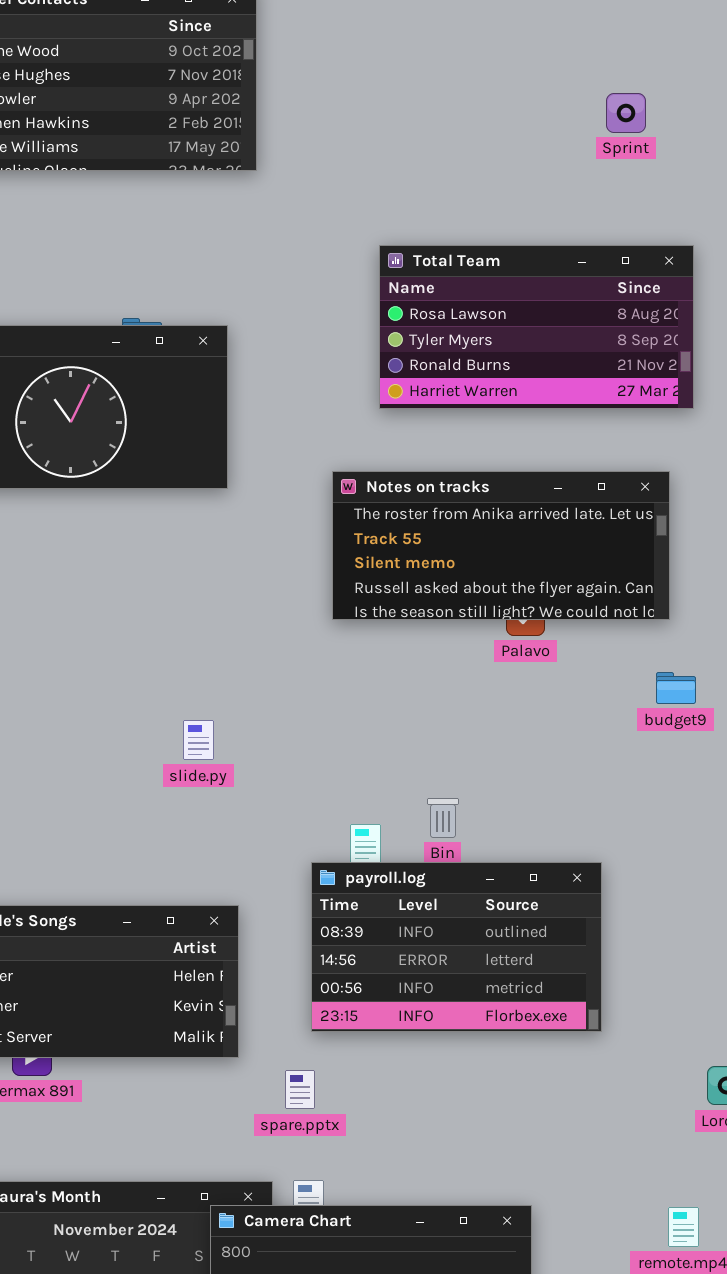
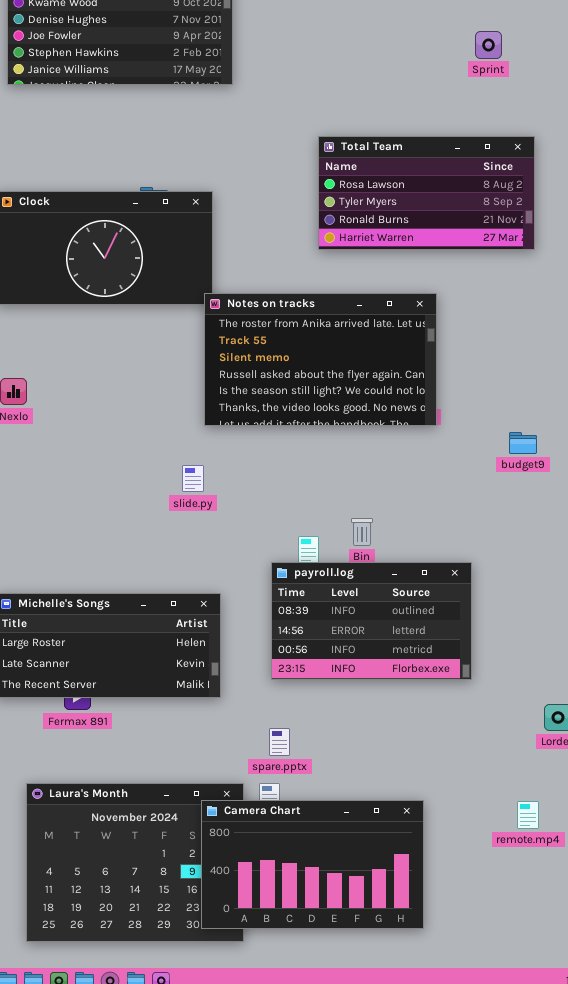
Notes on tracks: [332,471,670,620] -> [204,293,437,426], moved, resized
spare.pptx: [285,1070,315,1109] -> [269,728,290,756], moved

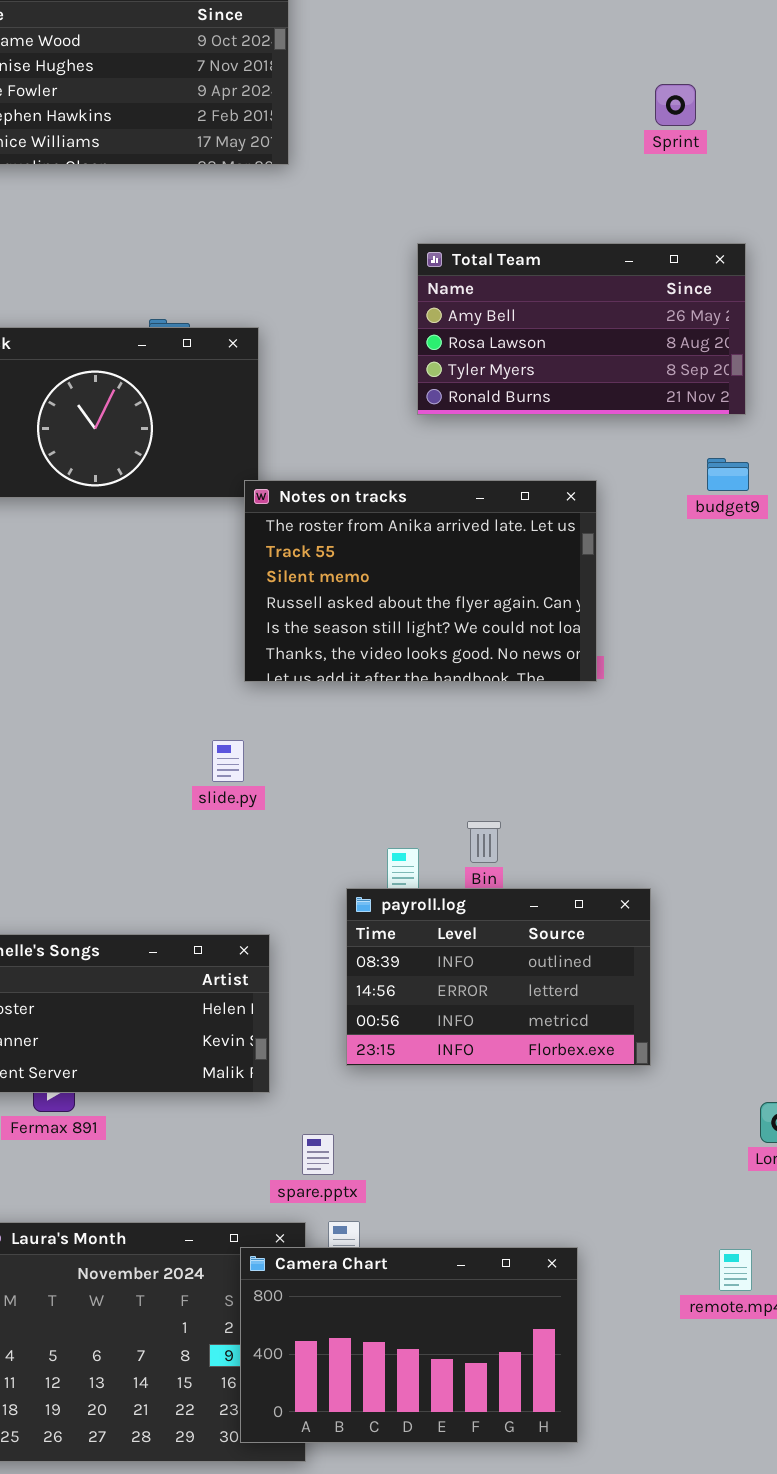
Total Team: [318,136,535,250] -> [417,243,746,415], scrolled up 1 row
budget9: [509,432,537,454] -> [707,458,749,491], moved
spare.pptx: [269,728,290,756] -> [302,1134,334,1175], moved

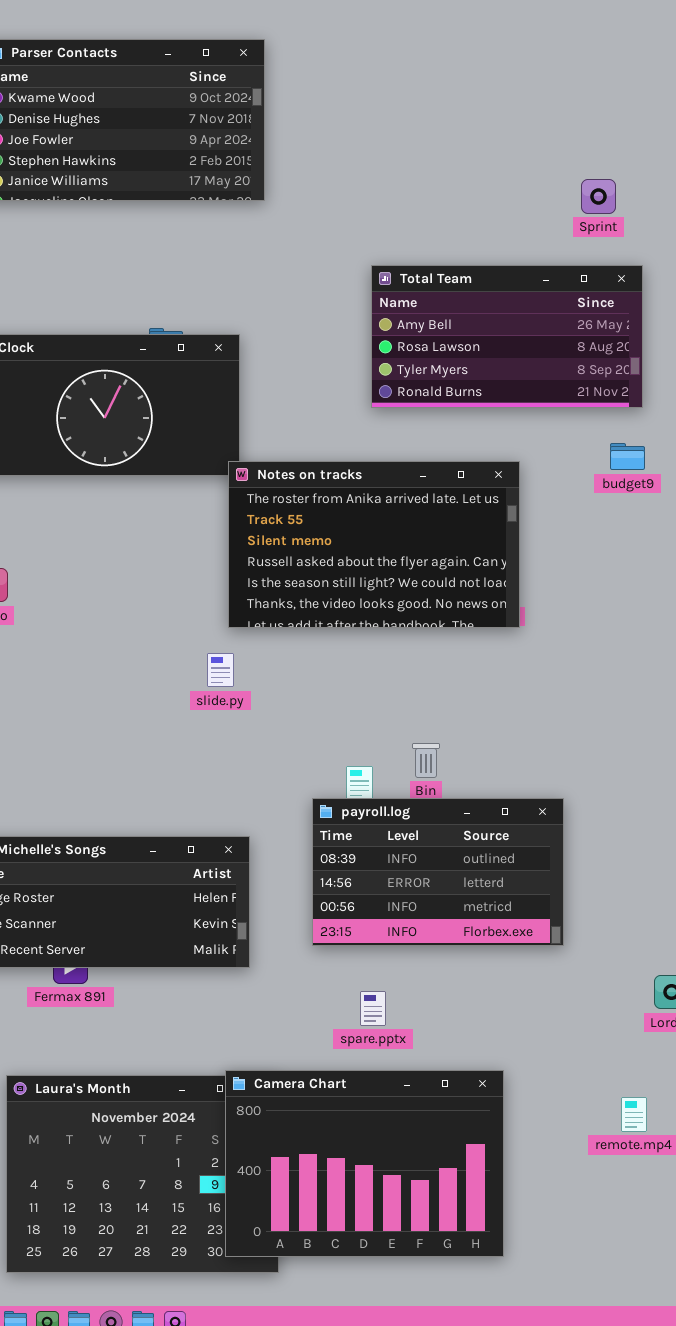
Sprint: [655,84,696,126] -> [581,179,616,214], moved
slide.py: [212,740,244,782] -> [207,653,234,687], moved
spare.pptx: [302,1134,334,1175] -> [360,991,386,1026], moved
Camera Chart: [240,1247,578,1443] -> [225,1070,504,1257], resized

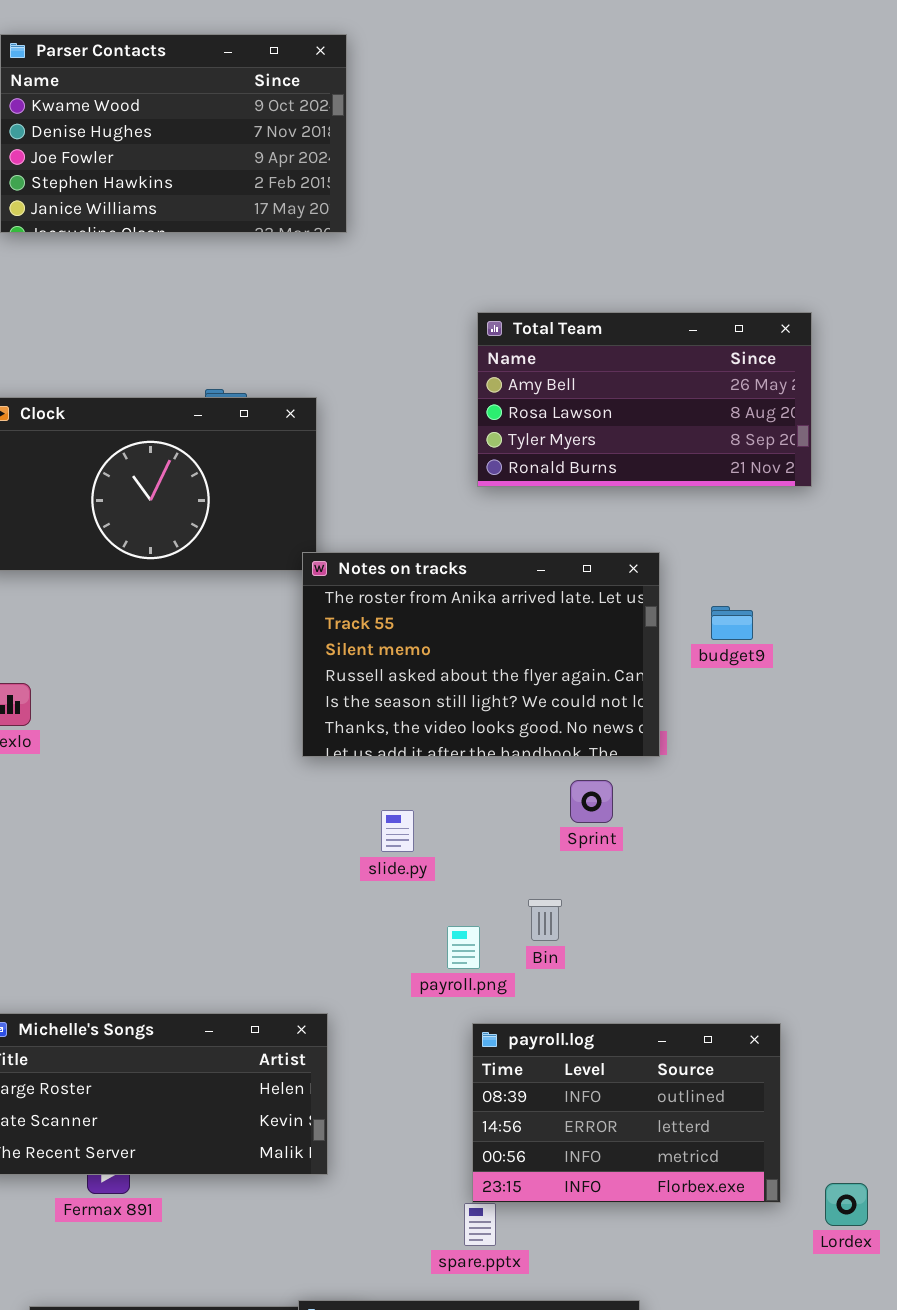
Sprint: [581,179,616,214] -> [570,780,613,823], moved
budget9: [610,443,645,470] -> [711,606,753,640], moved
slide.py: [207,653,234,687] -> [381,810,414,852], moved
payroll.log: [312,798,564,946] -> [472,1023,781,1203], moved

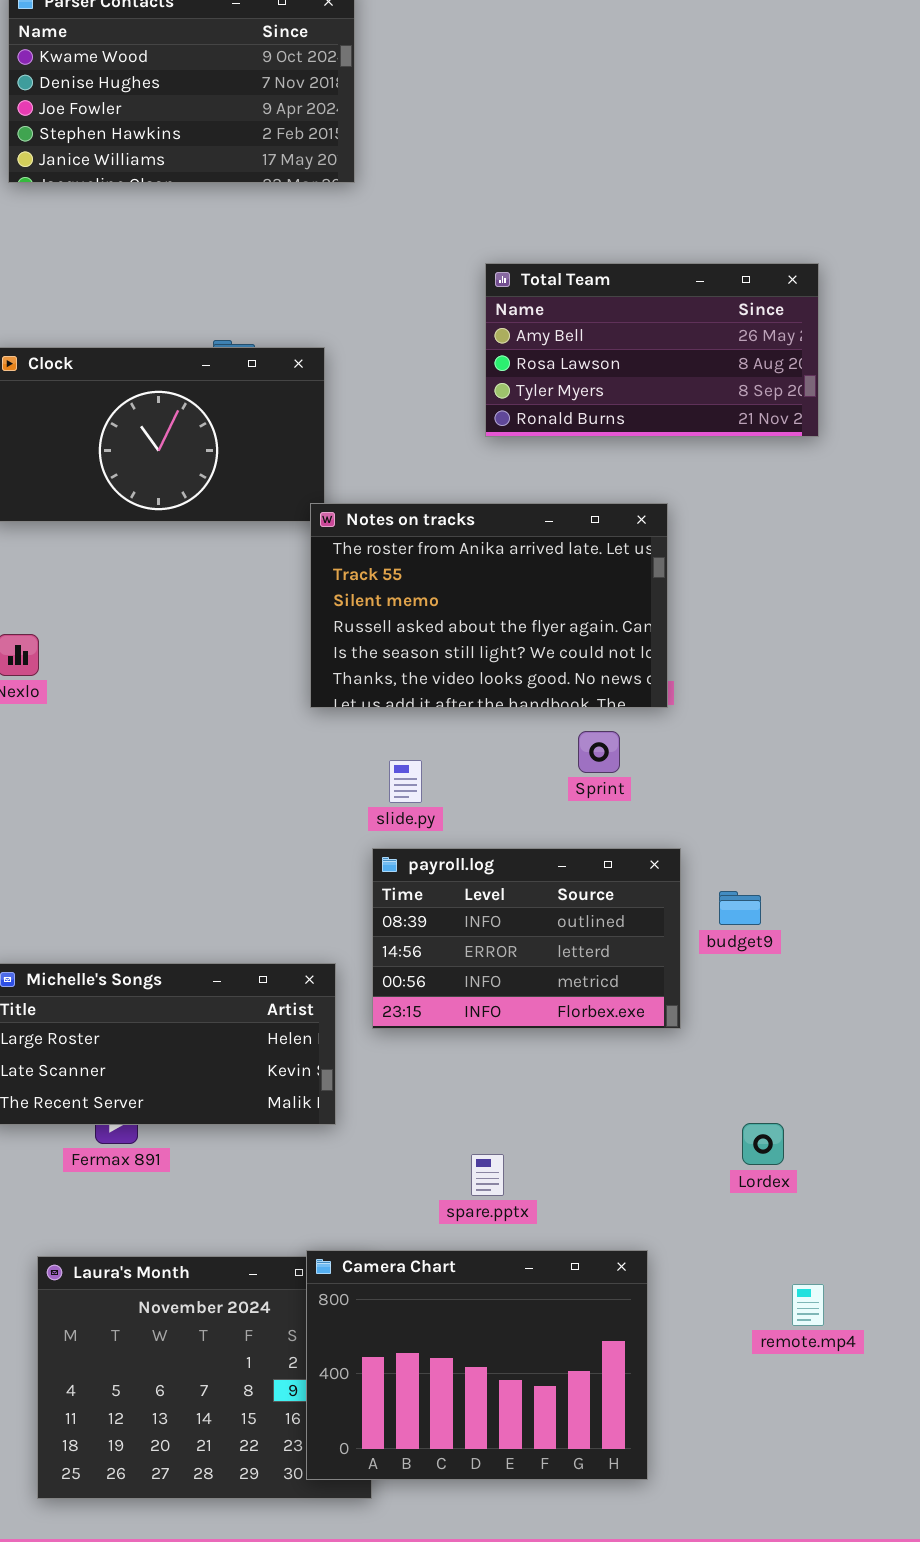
budget9: [711,606,753,640] -> [719,891,761,925], moved
payroll.log: [472,1023,781,1203] -> [372,848,681,1029], moved
Lordex: [825,1183,868,1226] -> [742,1123,784,1165], moved

